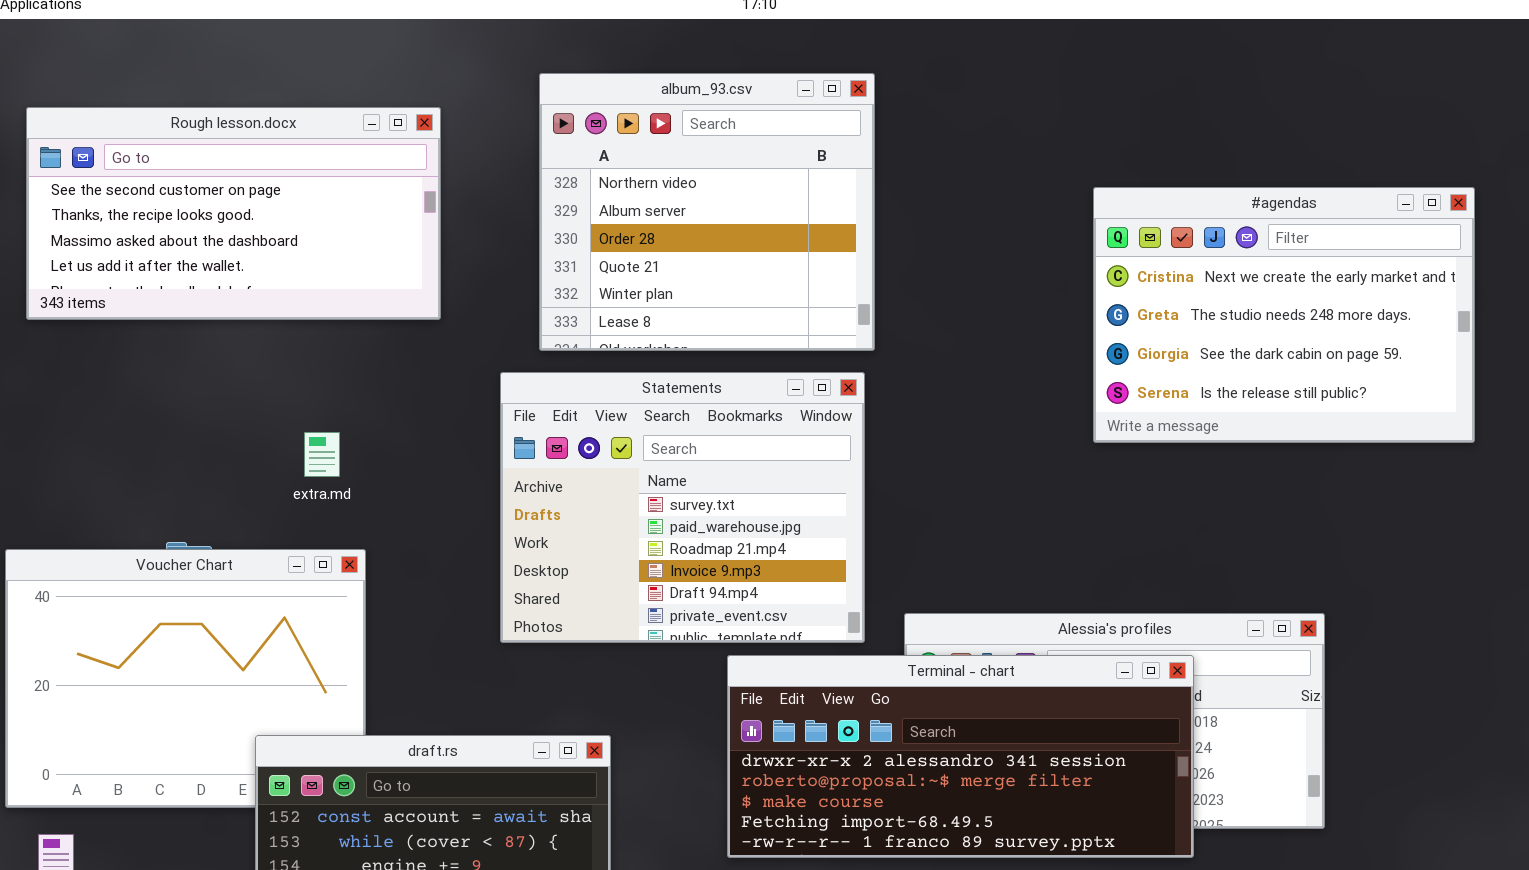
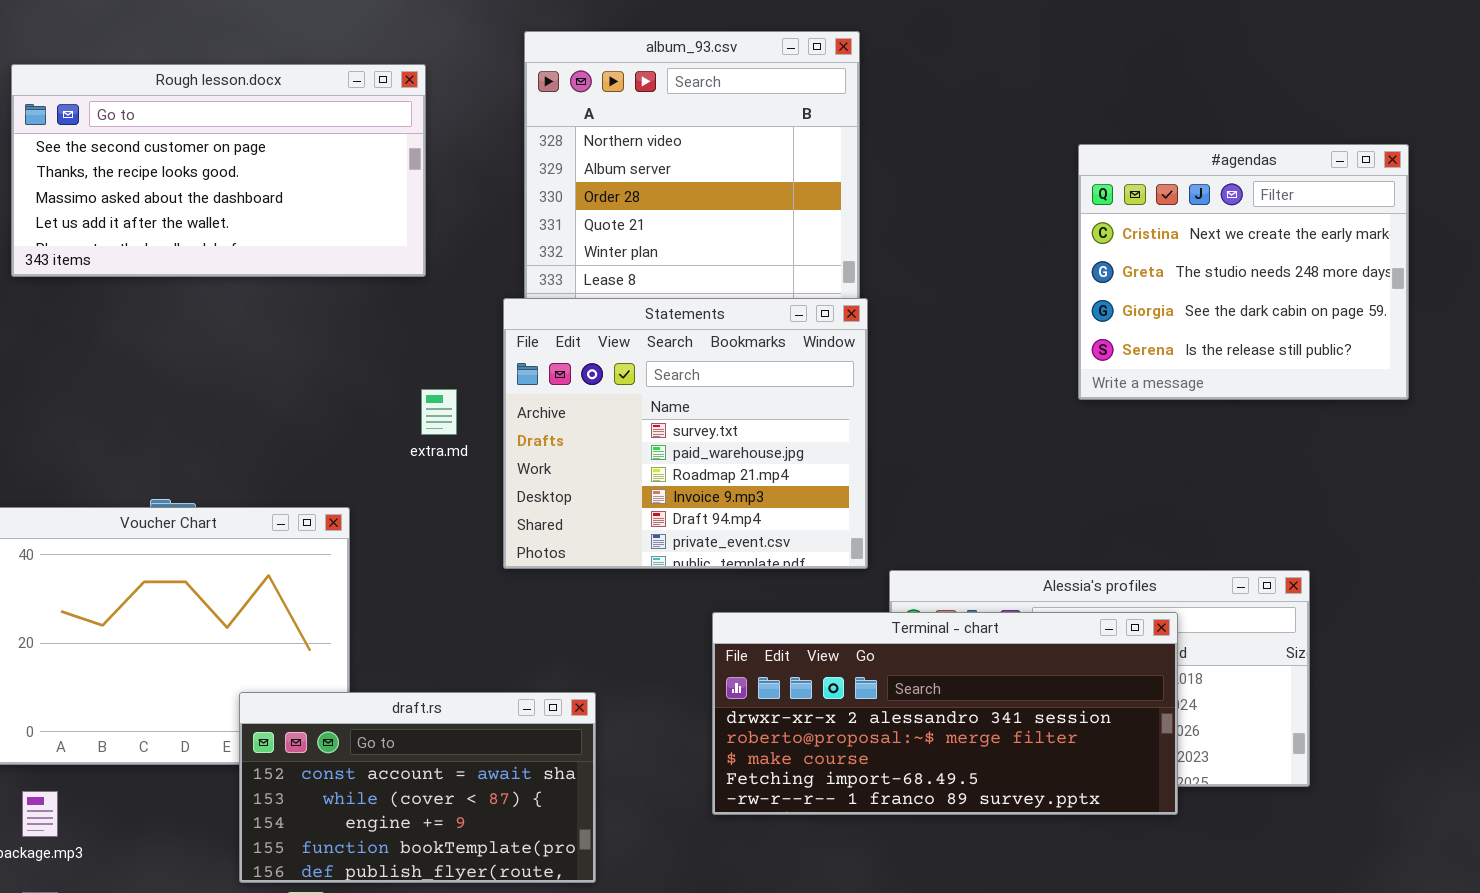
#agendas: [1093,187,1475,443] -> [1078,144,1409,400], resized
Statements: [500,372,865,643] -> [503,298,868,569], moved
extra.md: [304,432,340,477] -> [421,389,457,435], moved

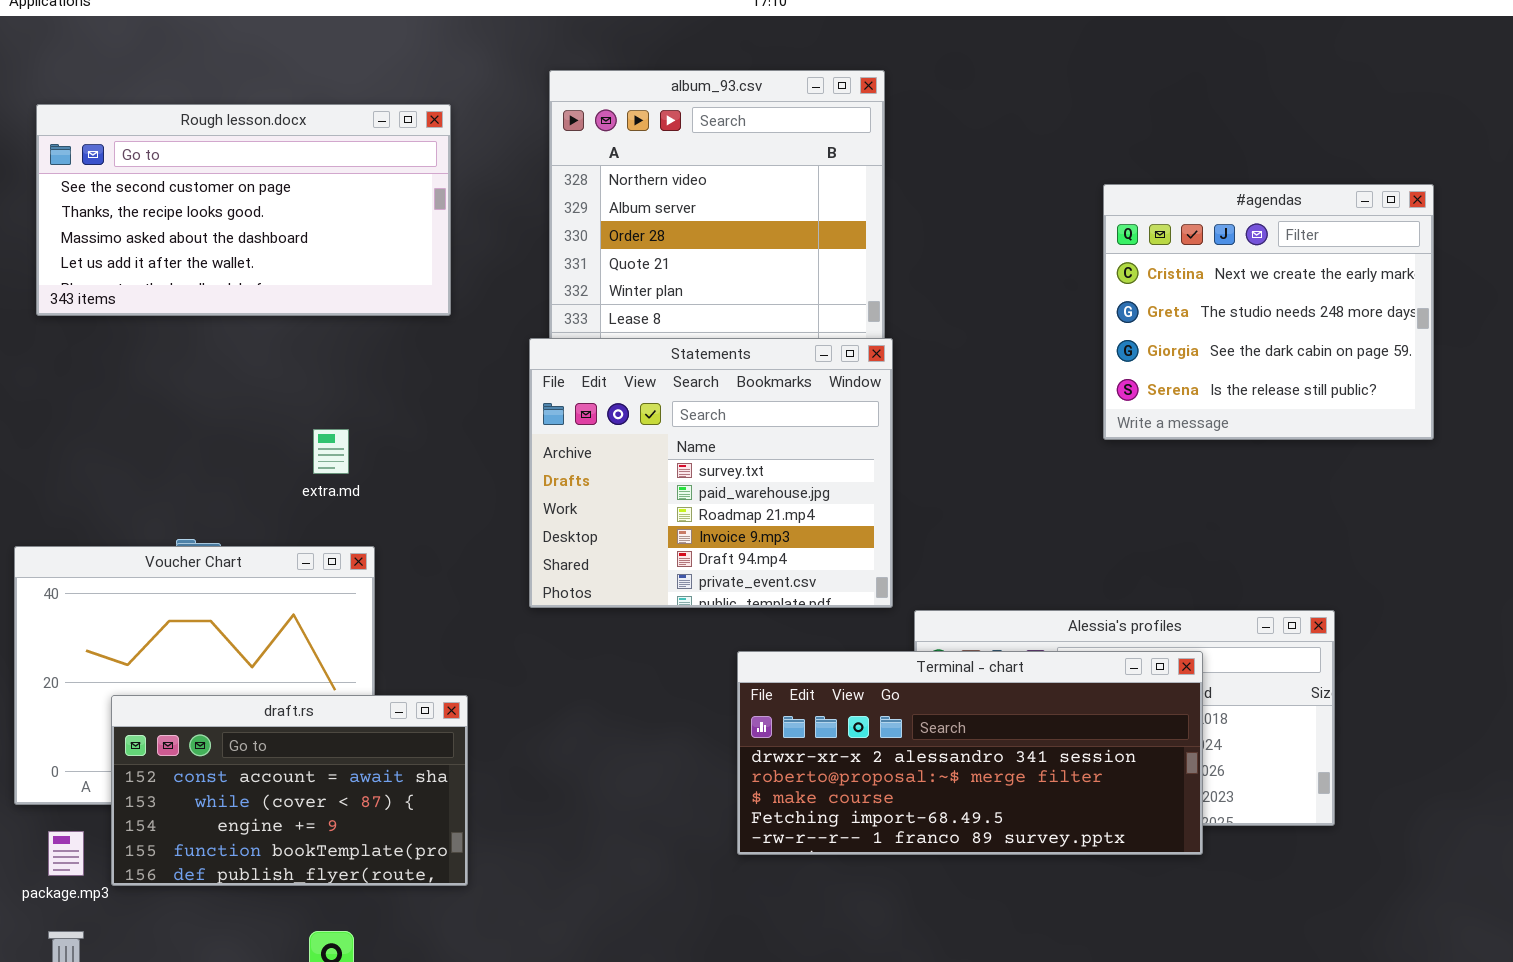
extra.md: [421,389,457,435] -> [313,429,349,474], moved
draft.rs: [239,692,596,883] -> [111,695,468,886], moved

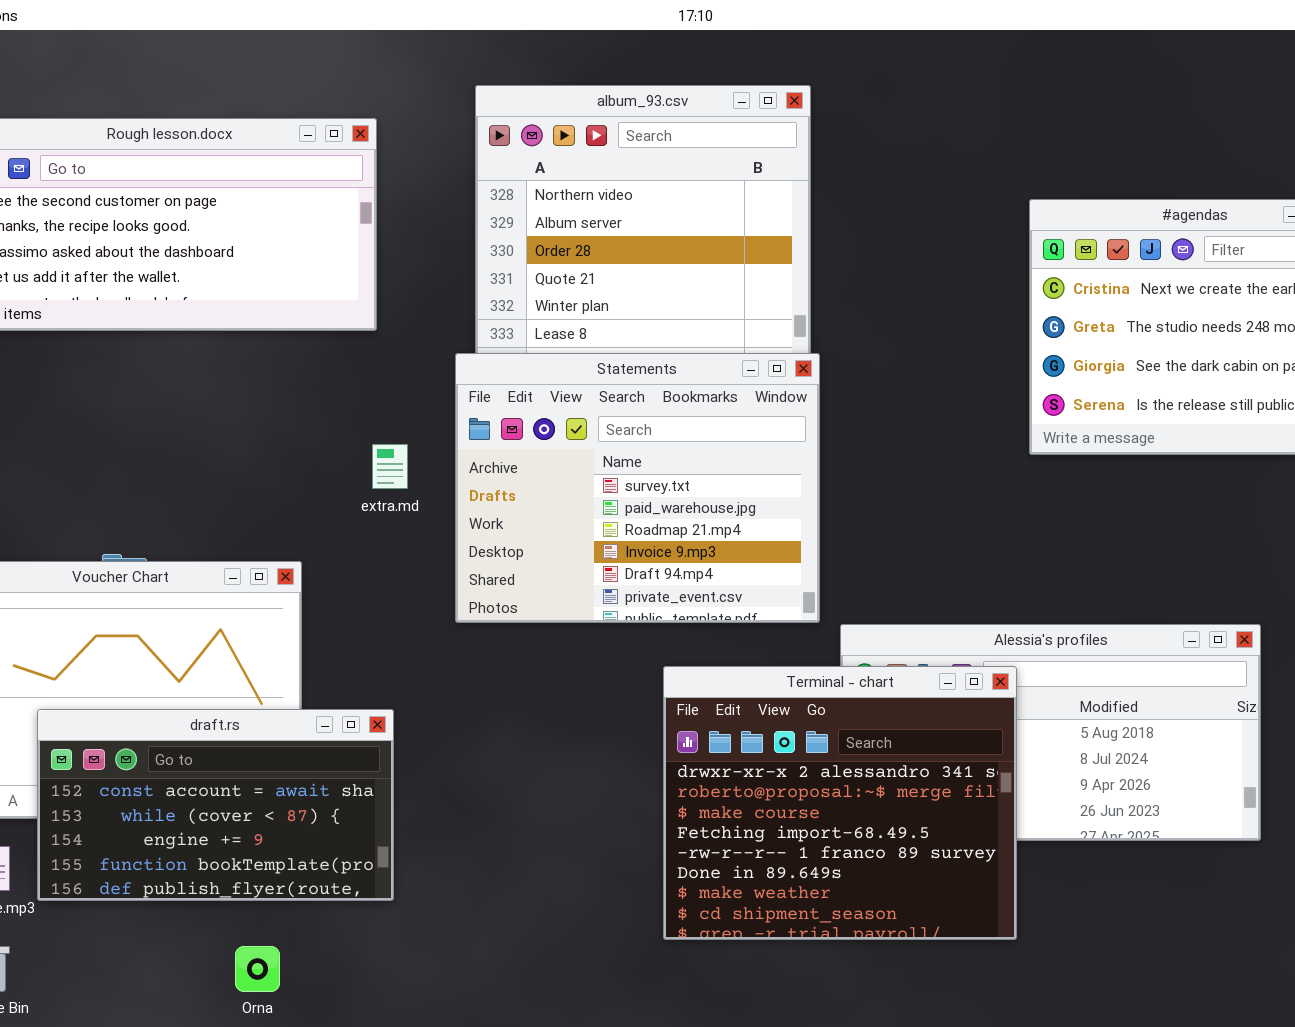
extra.md: [313,429,349,474] -> [372,444,408,489], moved
Terminal - chart: [737,651,1203,855] -> [663,666,1017,940], resized

